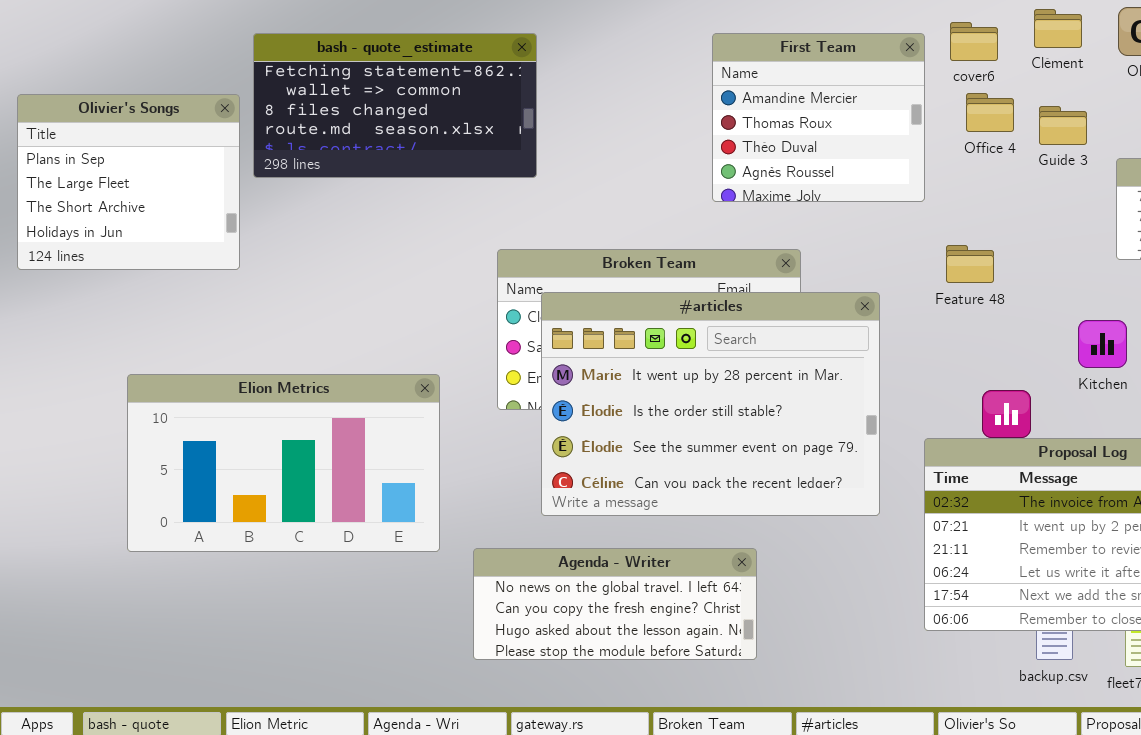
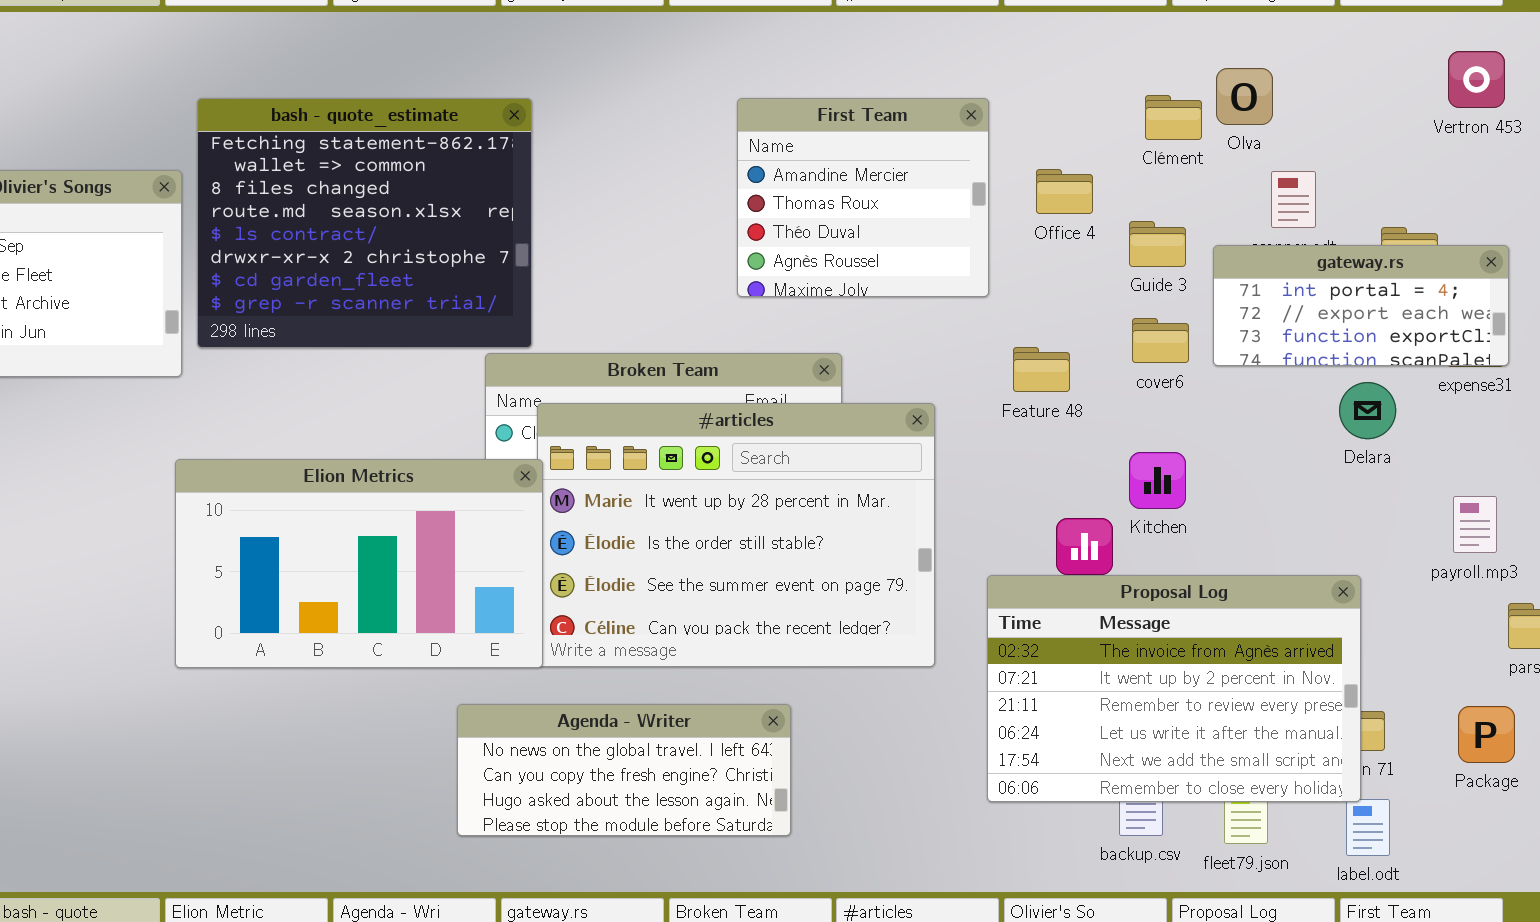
Clément: [1034,9,1082,48] -> [1145,95,1202,140], moved
cover6: [950,22,998,61] -> [1132,318,1189,363], moved
bash - quote_estimate: [253,33,537,178] -> [197,98,532,348], resized
Guide 3: [1039,106,1087,145] -> [1129,221,1186,267], moved
Kitchen: [1078,320,1127,368] -> [1129,452,1186,509], moved
Elion Metrics: [127,374,440,552] -> [175,459,543,668], moved

